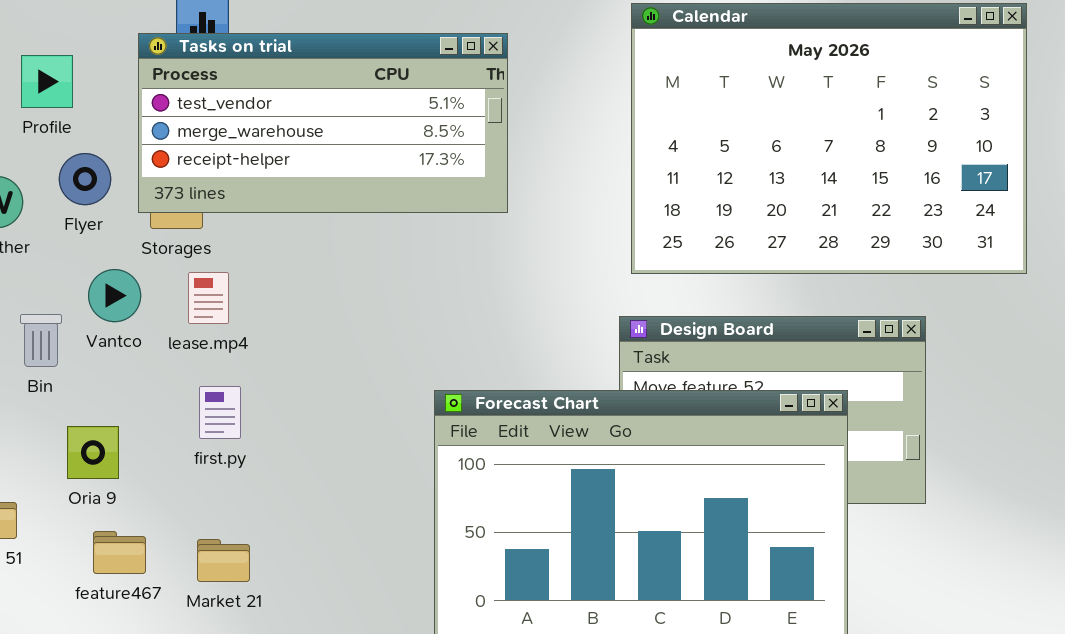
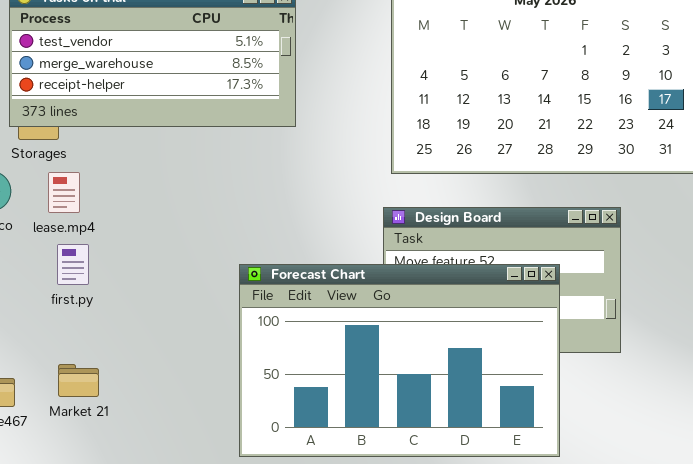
first.py: [199,386,241,439] -> [57,244,89,285], moved
Market 21: [197,539,250,582] -> [58,364,99,397], moved

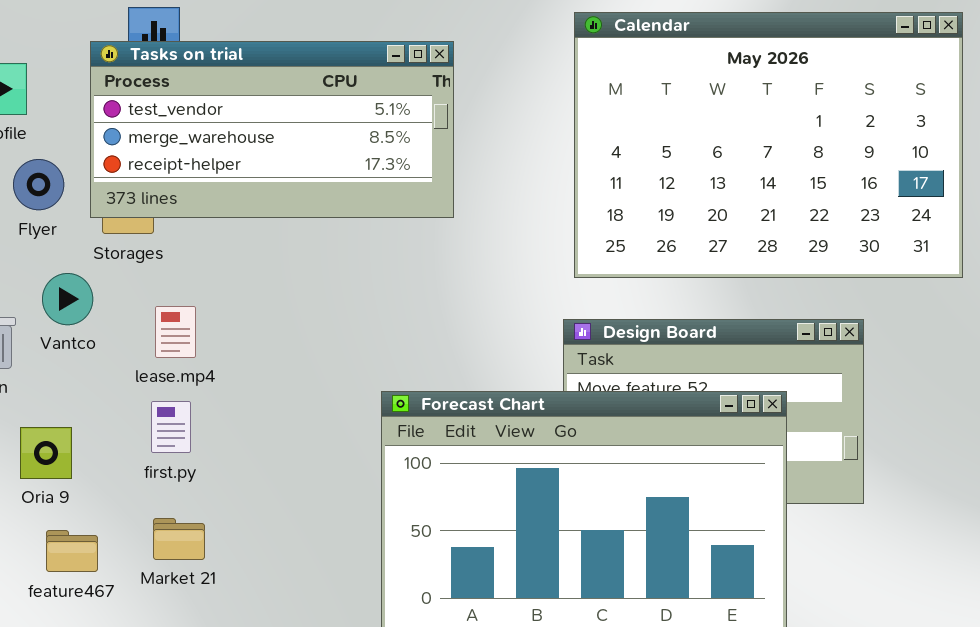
lease.mp4: [48,172,80,213] -> [155,306,196,358], moved
first.py: [57,244,89,285] -> [151,401,191,453], moved

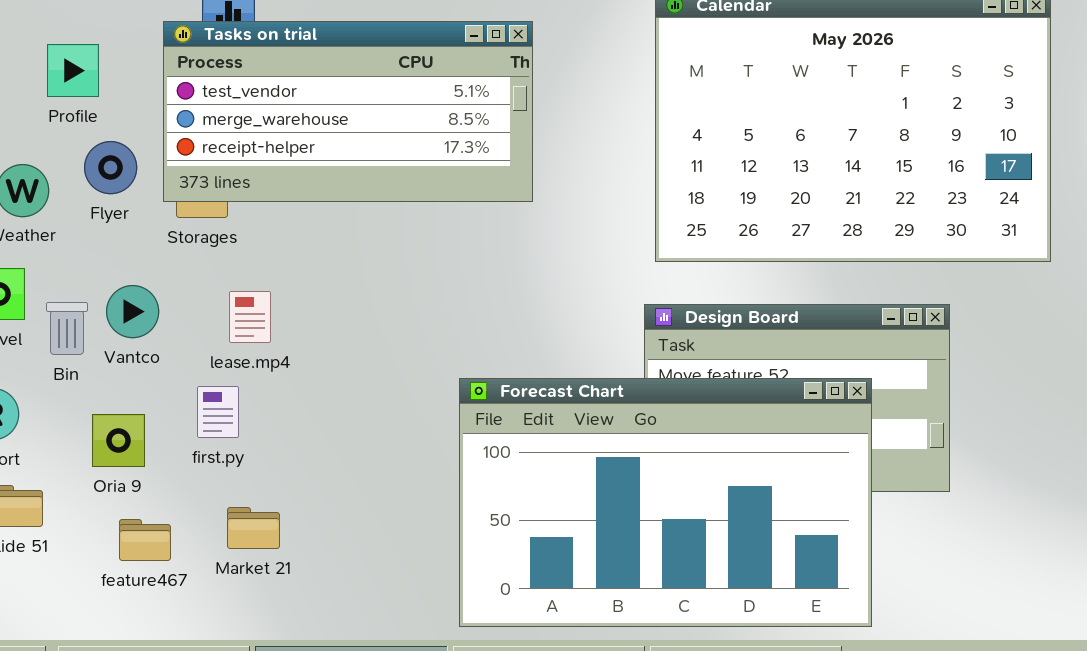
Vantco: [42,273,93,325] -> [106,285,159,338], moved
first.py: [151,401,191,453] -> [197,386,239,438], moved

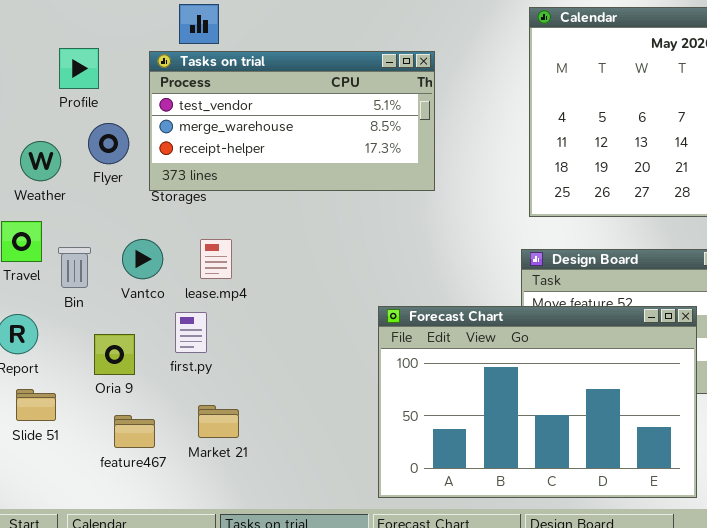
Tasks on trial: [163,21,533,202] -> [149,51,435,191], moved
Vantco: [106,285,159,338] -> [122,239,163,279], moved

